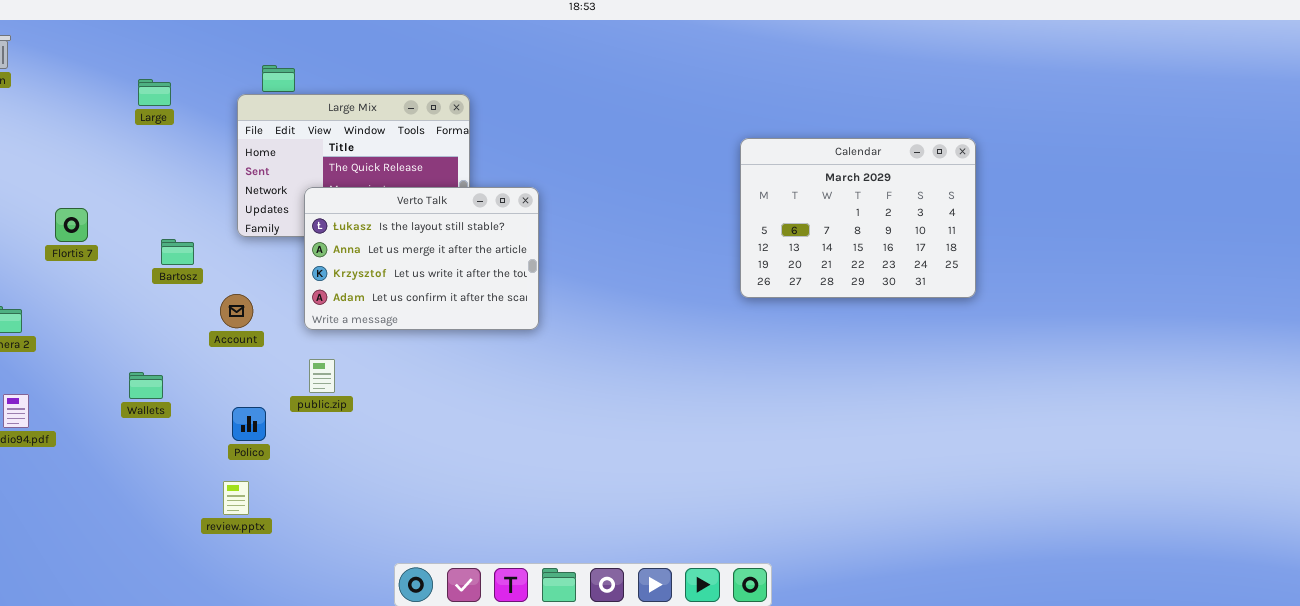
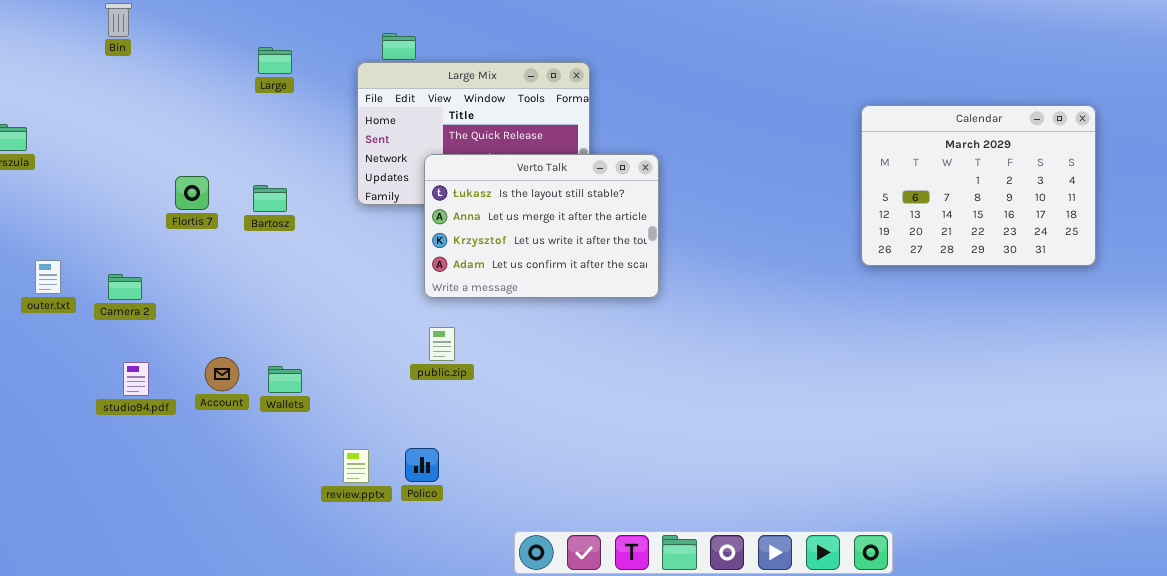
Bartosz: [161,239,194,265] -> [253,185,287,212], moved
Account: [220,294,253,328] -> [205,357,239,391], moved
Wallets: [129,372,163,399] -> [268,366,302,393], moved
Polico: [232,407,266,441] -> [405,448,439,482], moved

